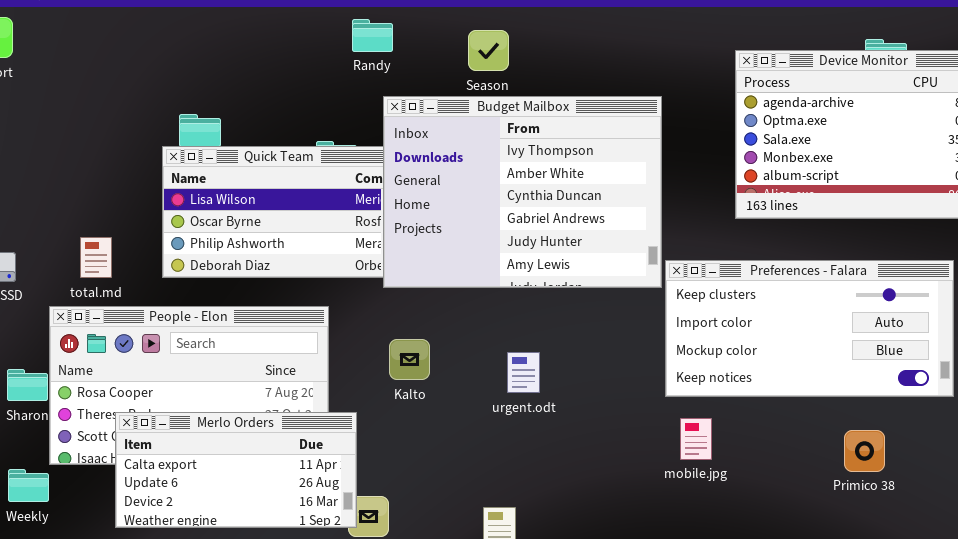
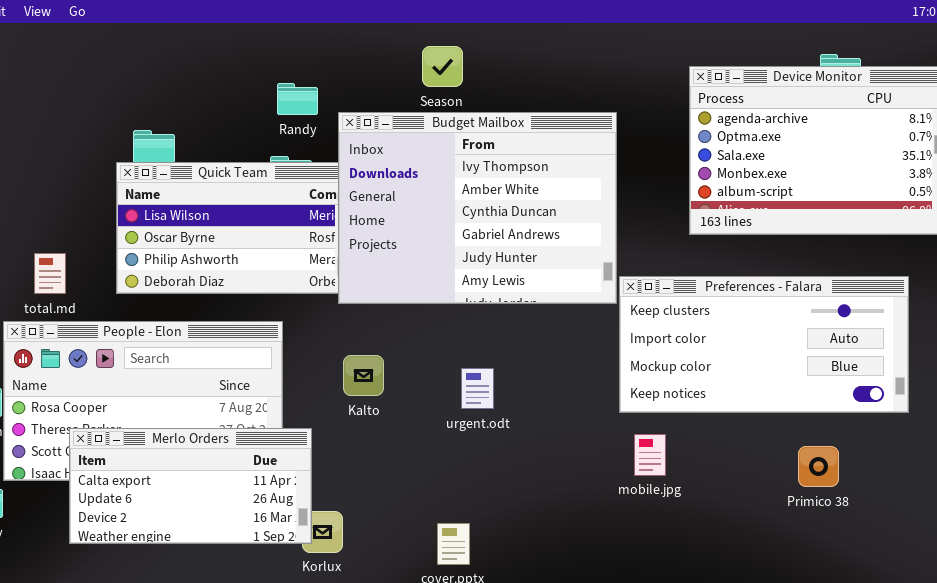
Randy: [352,19,393,52] -> [277,83,318,115], moved

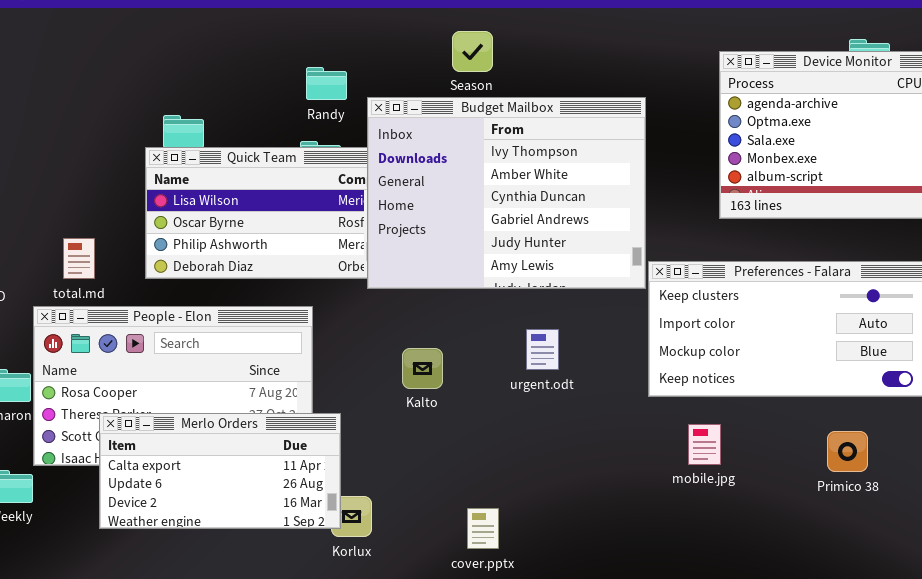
Kalto: [343,355,384,396] -> [402,348,443,389], moved
urgent.odt: [461,368,494,409] -> [526,329,559,370], moved
mobile.jpg: [634,434,666,476] -> [688,424,721,465], moved

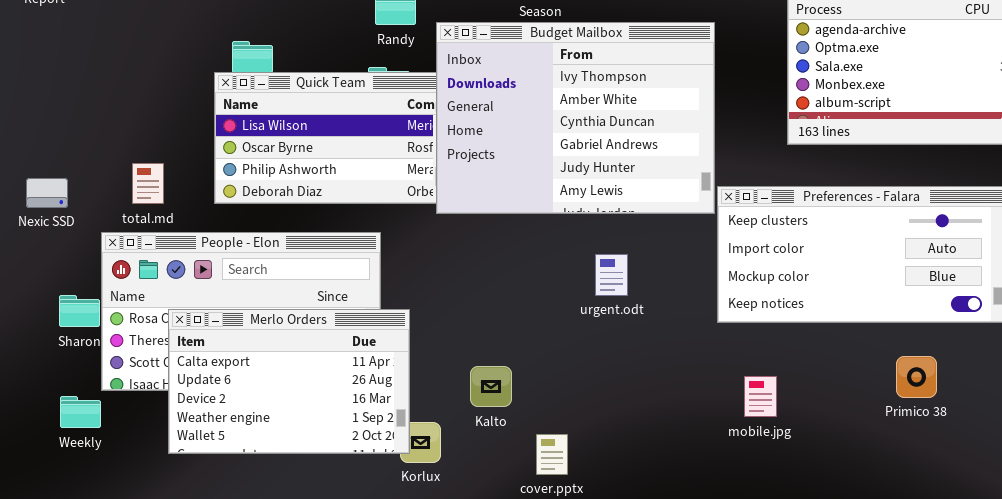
Kalto: [402,348,443,389] -> [470,366,512,407], moved
Merlo Orders: [99,413,341,529] -> [168,309,410,454], resized
mobile.jpg: [688,424,721,465] -> [744,376,777,417], moved

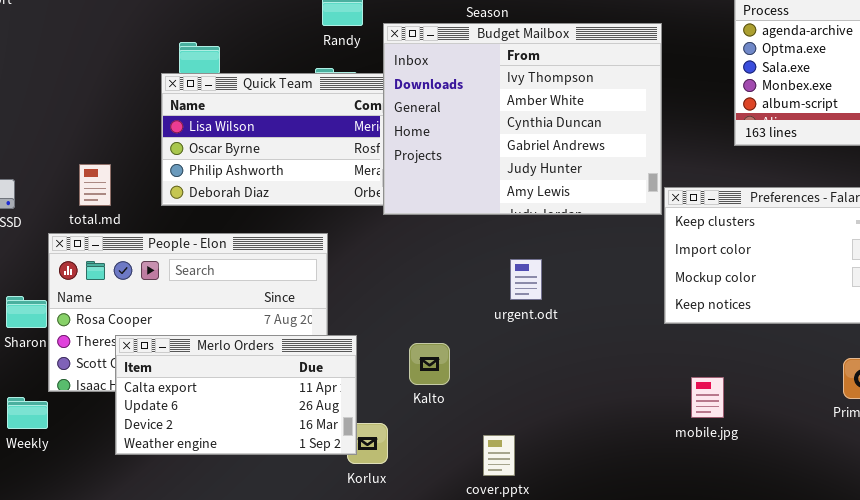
urgent.odt: [595,254,628,296] -> [510,259,542,300], moved
Merlo Orders: [168,309,410,454] -> [115,335,357,455], resized
Kalto: [470,366,512,407] -> [409,343,450,385], moved

